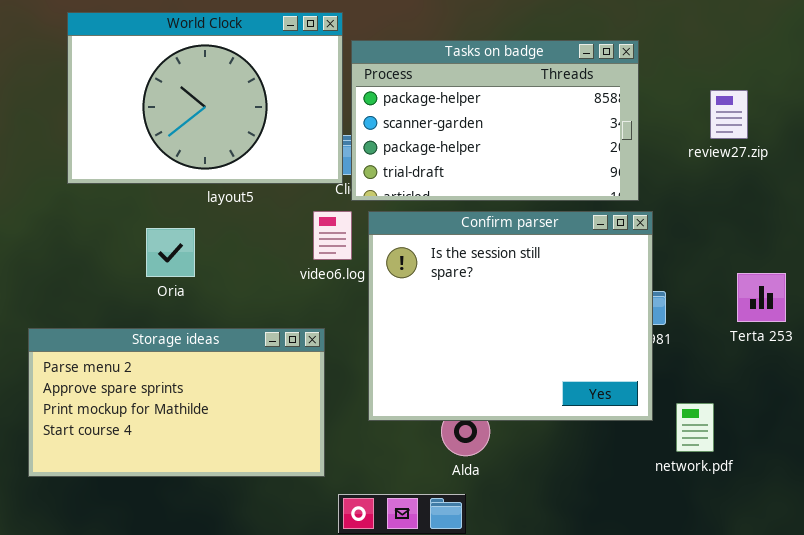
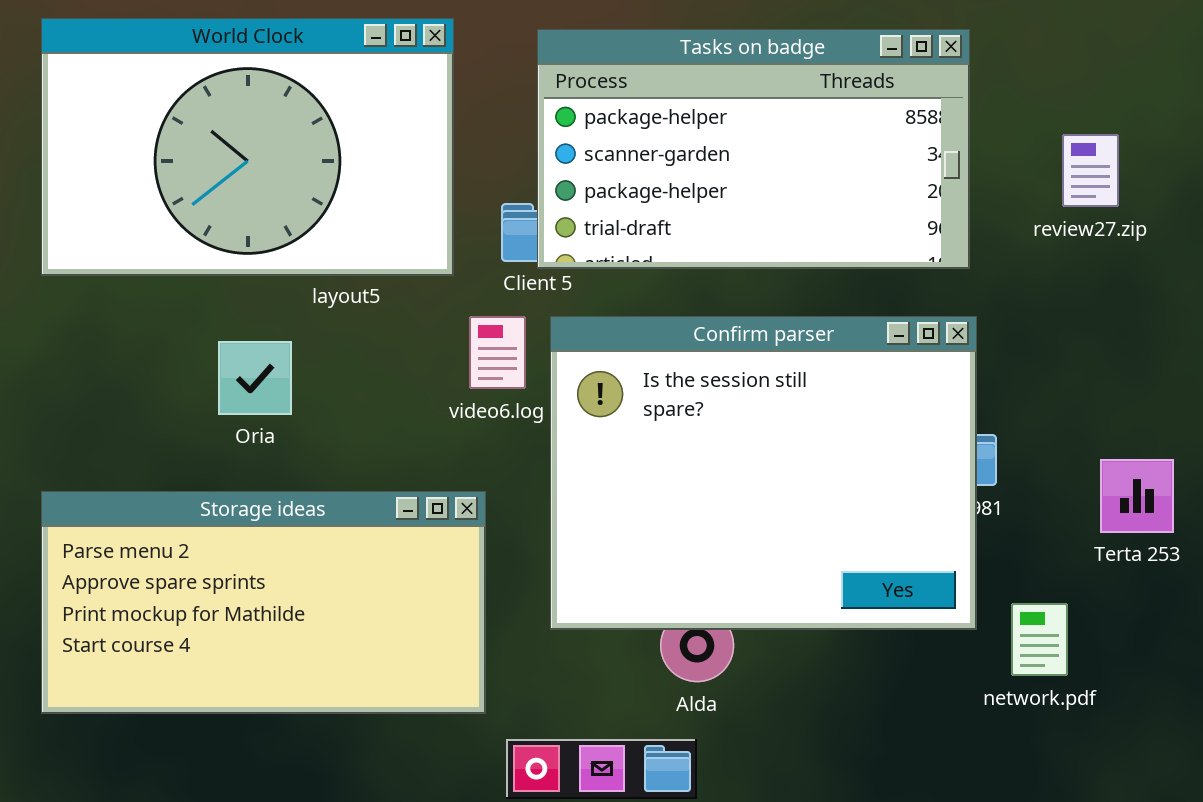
World Clock: [67,12,343,184] -> [41,18,454,276], moved
Tasks on badge: [351,40,639,201] -> [537,29,970,269], moved
Terta 253: [737,273,786,322] -> [1100,459,1174,533], moved

